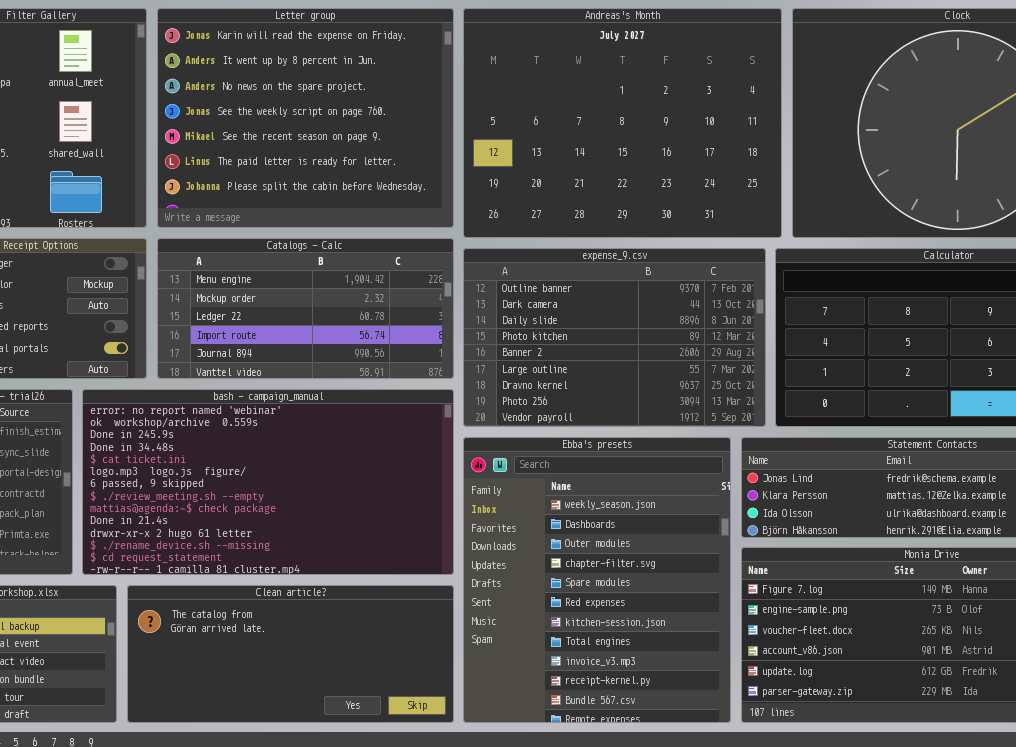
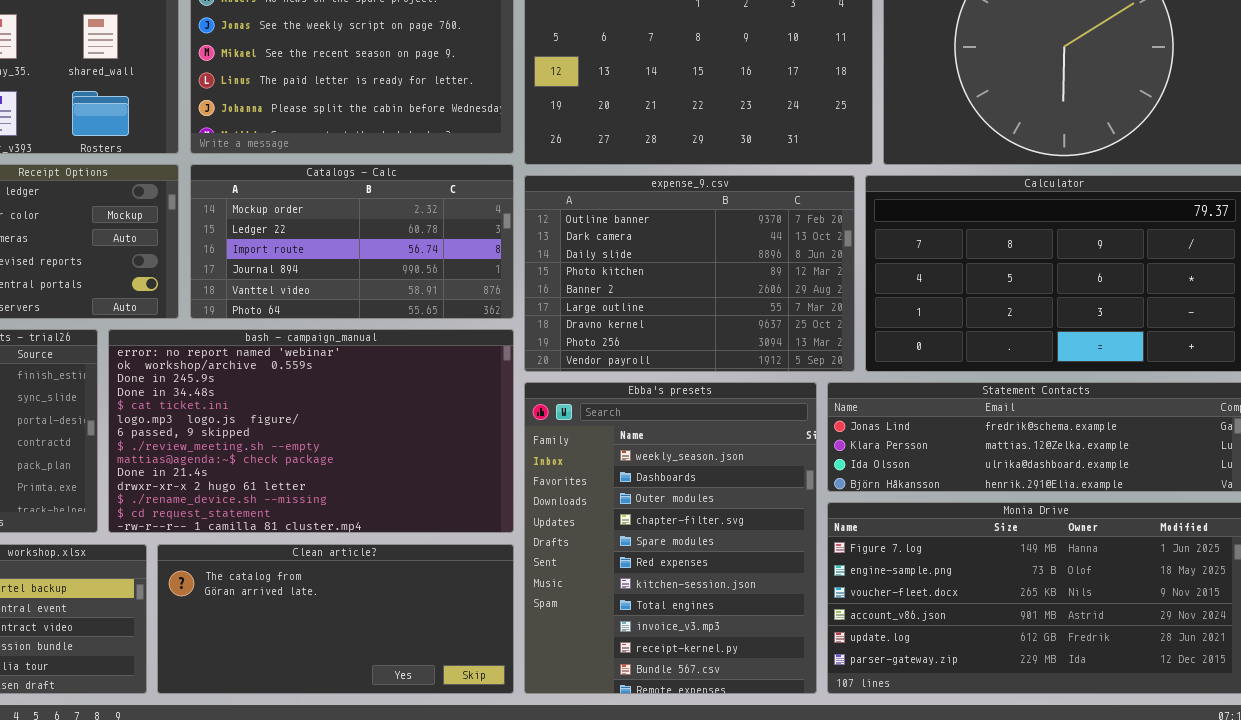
Catalogs - Calc: [157,238,454,379] -> [190,164,514,319], scrolled down 1 row

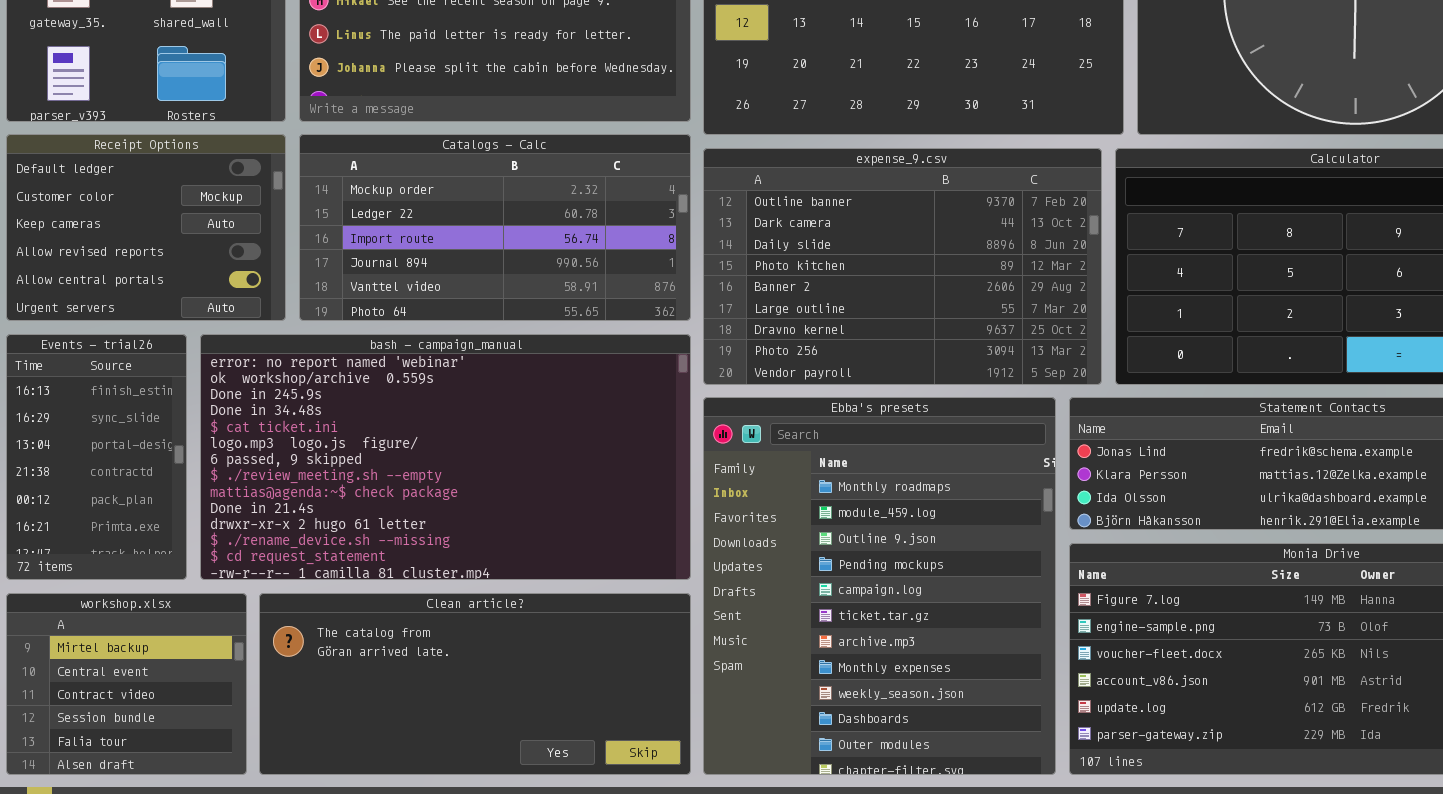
Ebba's presets: [524,382,817,694] -> [703,397,1056,775], scrolled up 8 rows

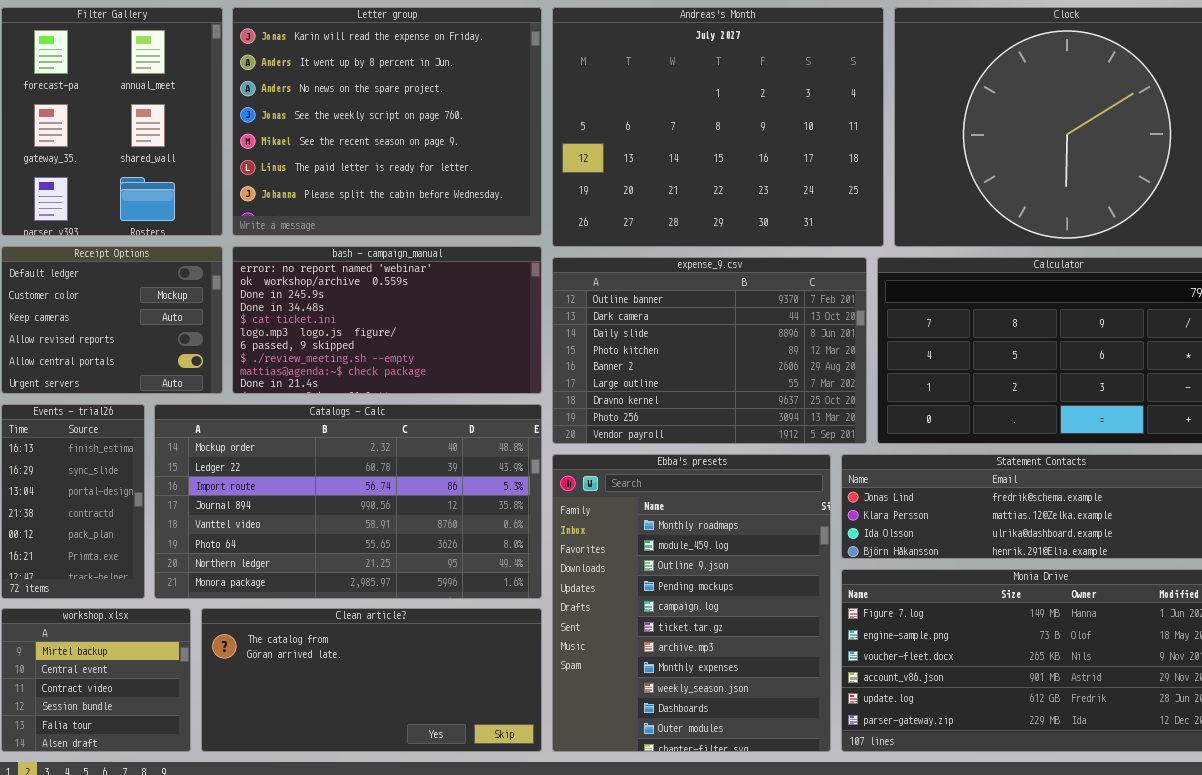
Catalogs - Calc: [299,134,691,321] -> [154,404,542,599], moved, resized
bash - campaign_manual: [200,334,691,580] -> [232,246,542,394], moved, resized

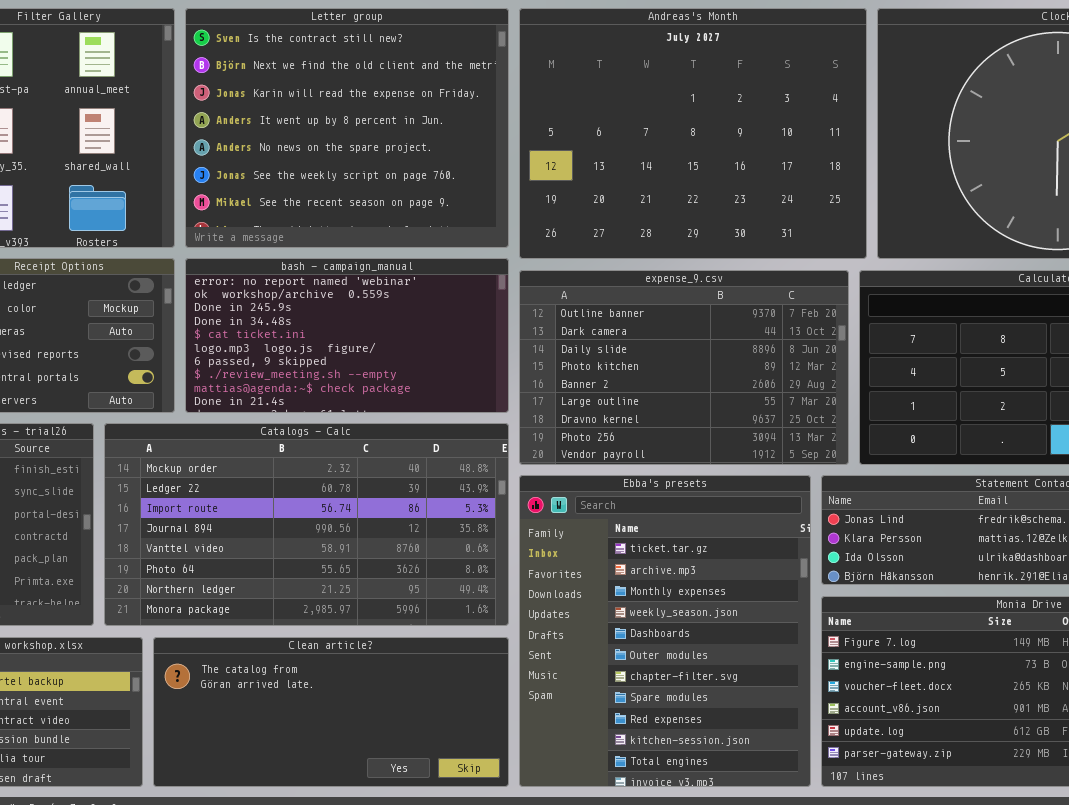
Letter group: [232,7,542,236] -> [185,8,509,248], scrolled up 2 rows
Ebba's presets: [552,454,831,752] -> [519,475,811,787], scrolled down 5 rows

